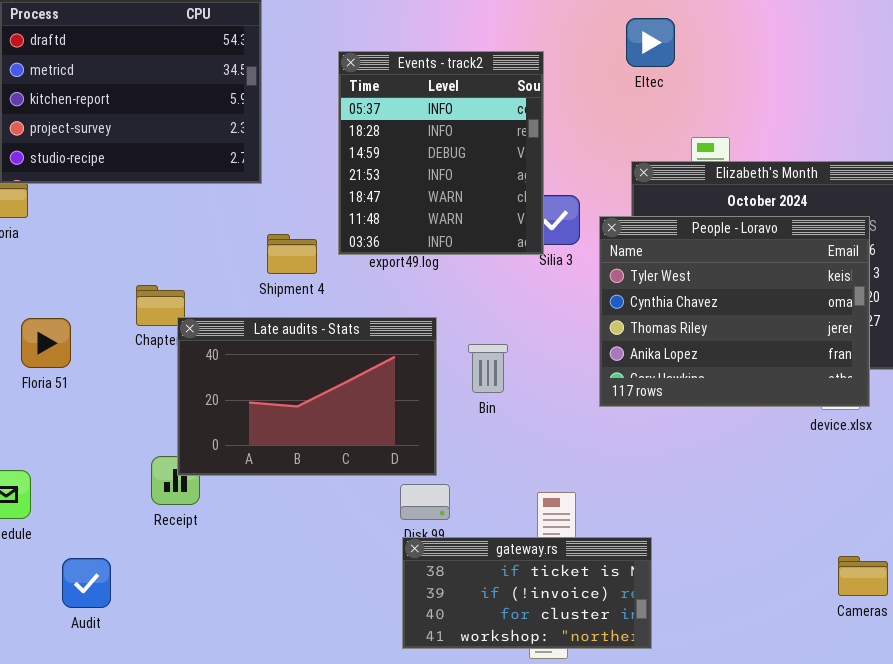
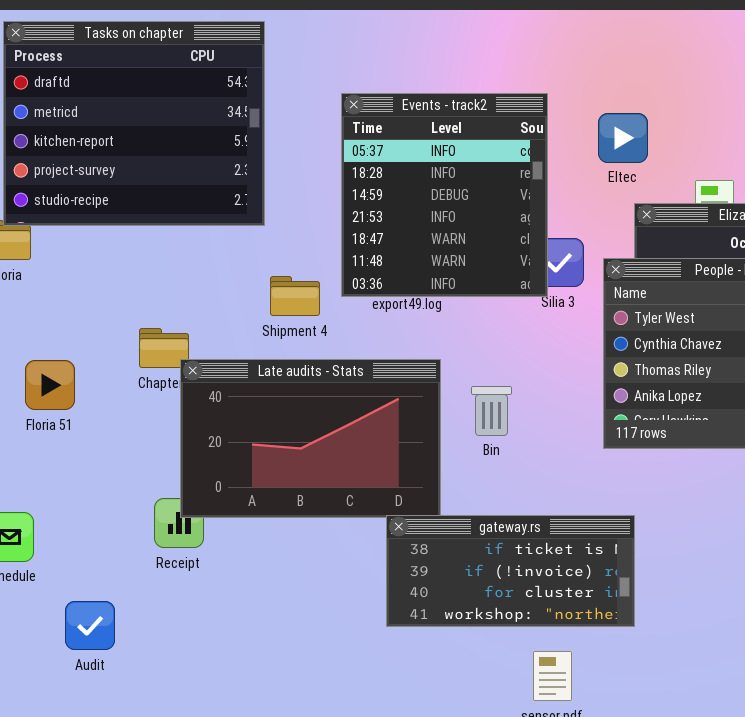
Eltec: [626,18,675,67] -> [598,113,648,163], moved
gateway.rs: [402,537,652,649] -> [386,515,635,627], moved

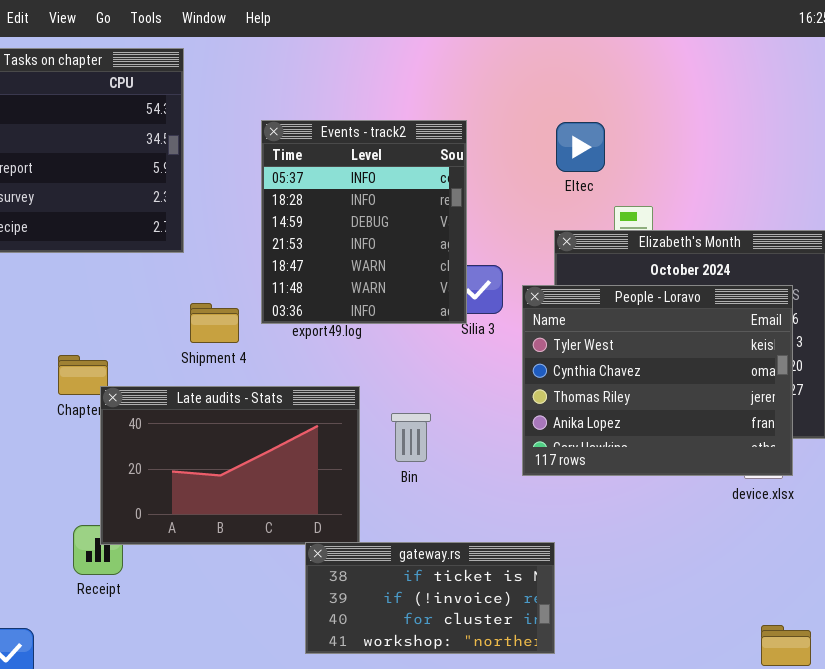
Eltec: [598,113,648,163] -> [556,122,605,172], moved

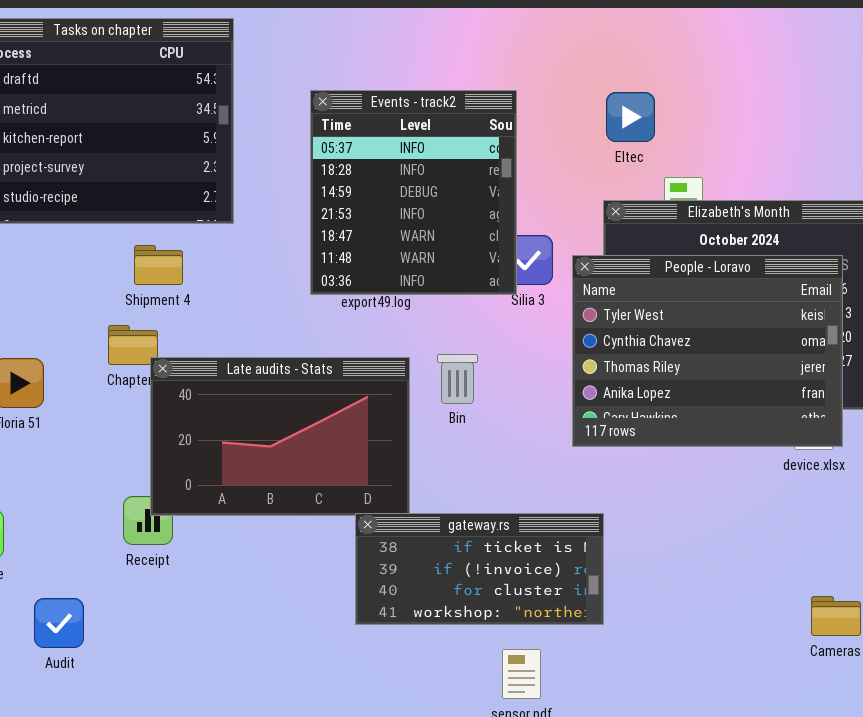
Shipment 4: [190,303,239,343] -> [134,245,183,285], moved
Bin: [391,413,431,462] -> [437,354,478,404], moved

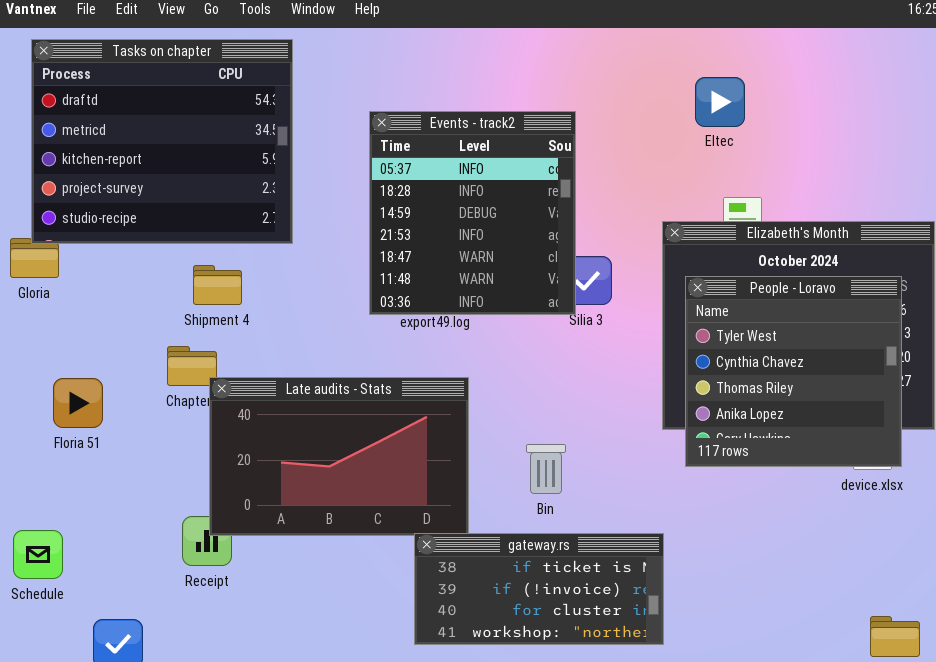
Eltec: [606,92,655,142] -> [695,77,745,127], moved
People - Loravo: [572,255,843,447] -> [685,276,902,467], resized
Bin: [437,354,478,404] -> [526,444,566,494], moved

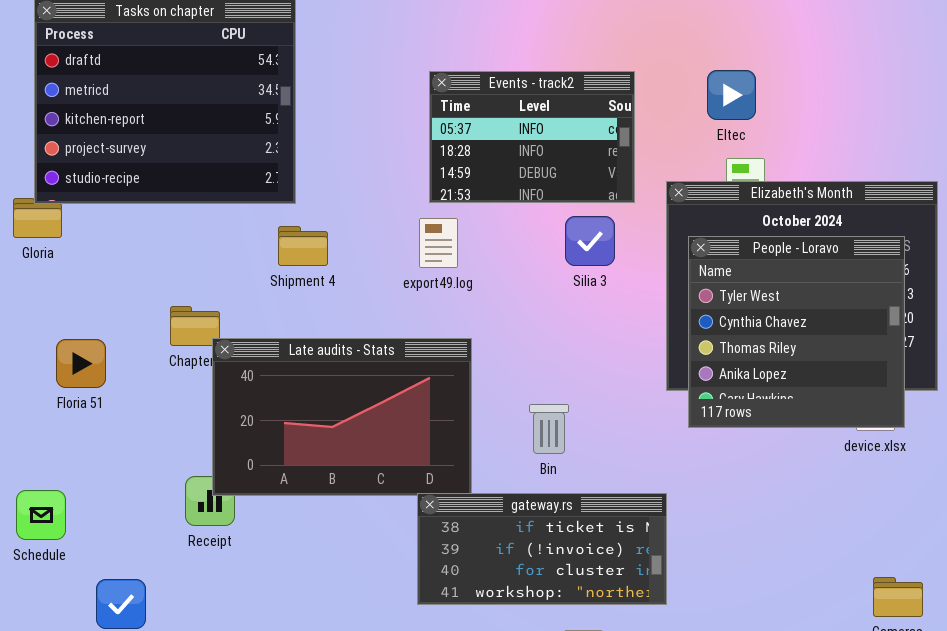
Eltec: [695,77,745,127] -> [707,70,756,120], moved
Events - track2: [369,111,576,315] -> [429,71,635,203], moved, resized
Shipment 4: [193,265,242,305] -> [278,226,328,266], moved

